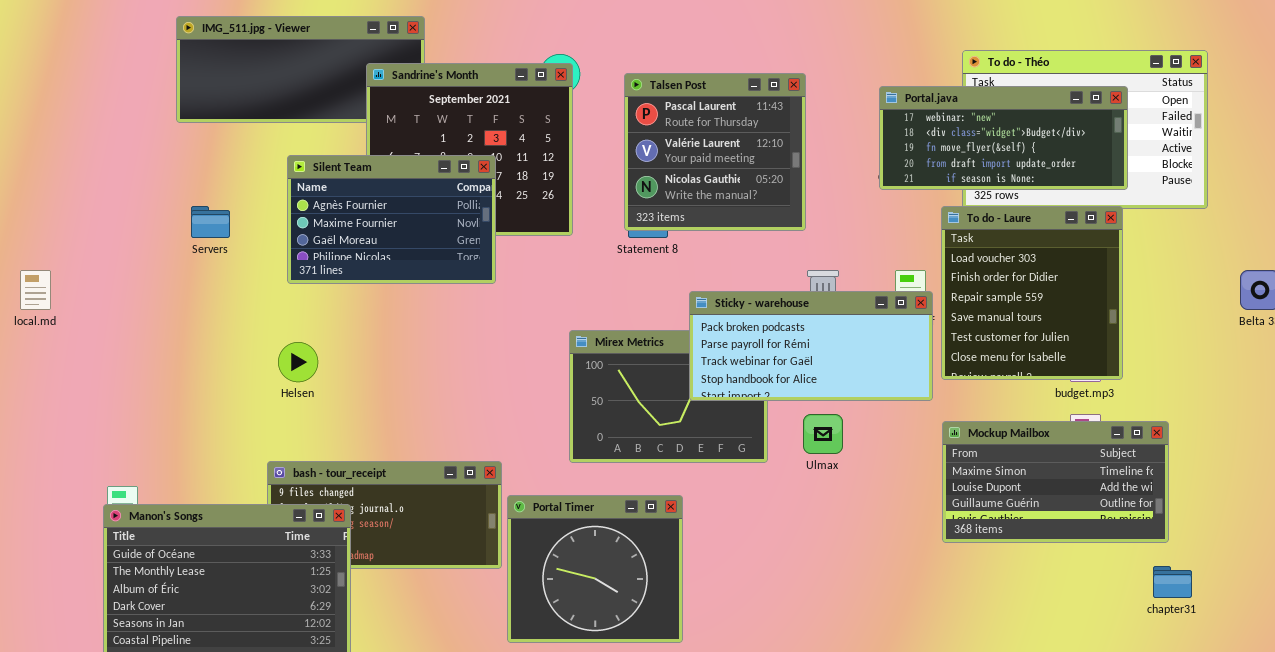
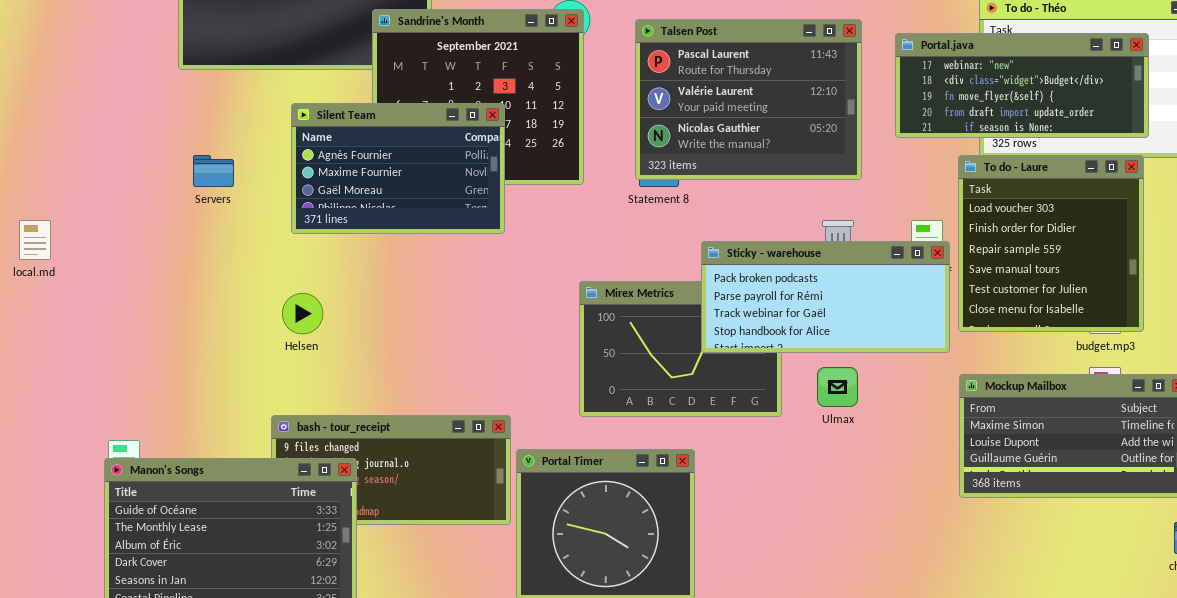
Talsen Post: [624,73,806,231] -> [635,19,862,180], resized

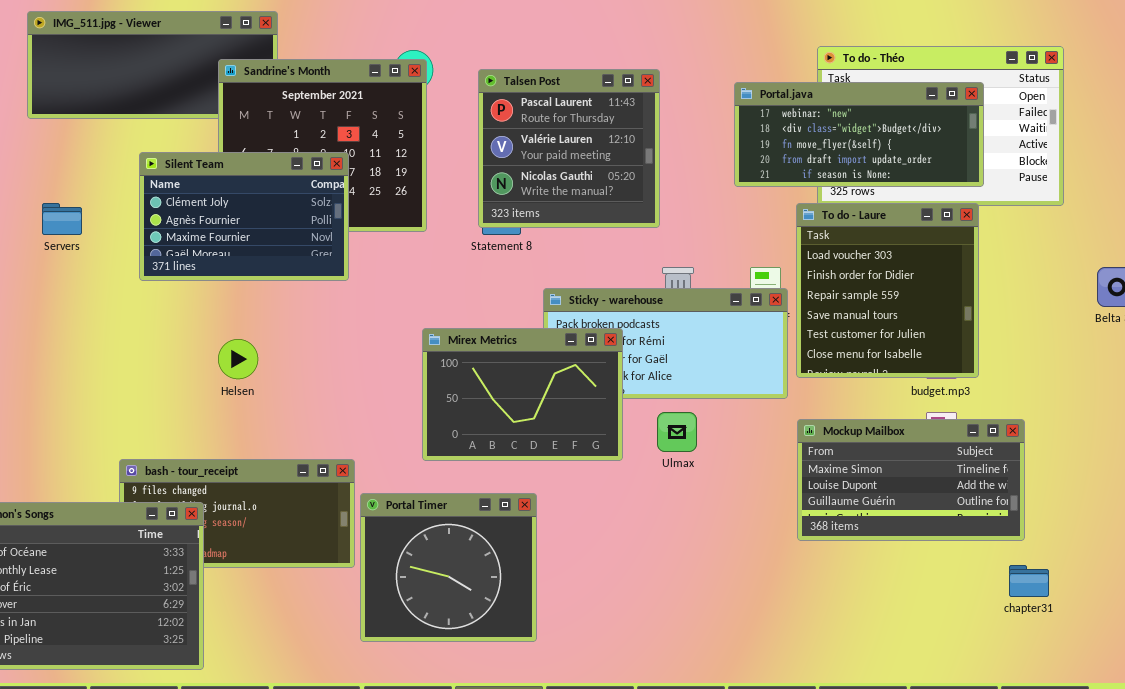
Talsen Post: [635,19,862,180] -> [478,69,660,228], resized
Silent Team: [291,103,505,234] -> [139,152,349,281], scrolled up 1 row
Mirex Metrics: [579,281,782,417] -> [422,328,623,461], raised
Helsen: [282,293,323,334] -> [218,339,258,379], moved

